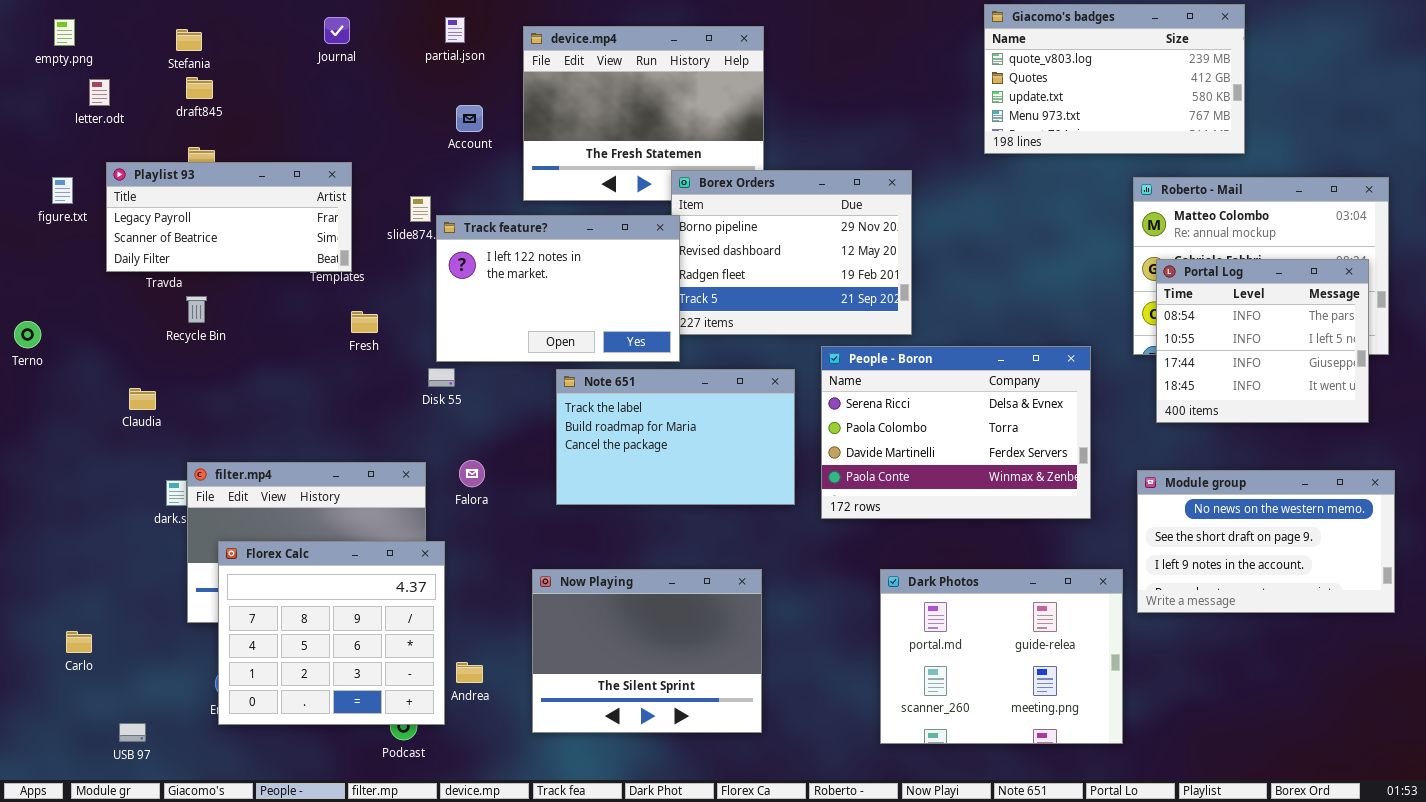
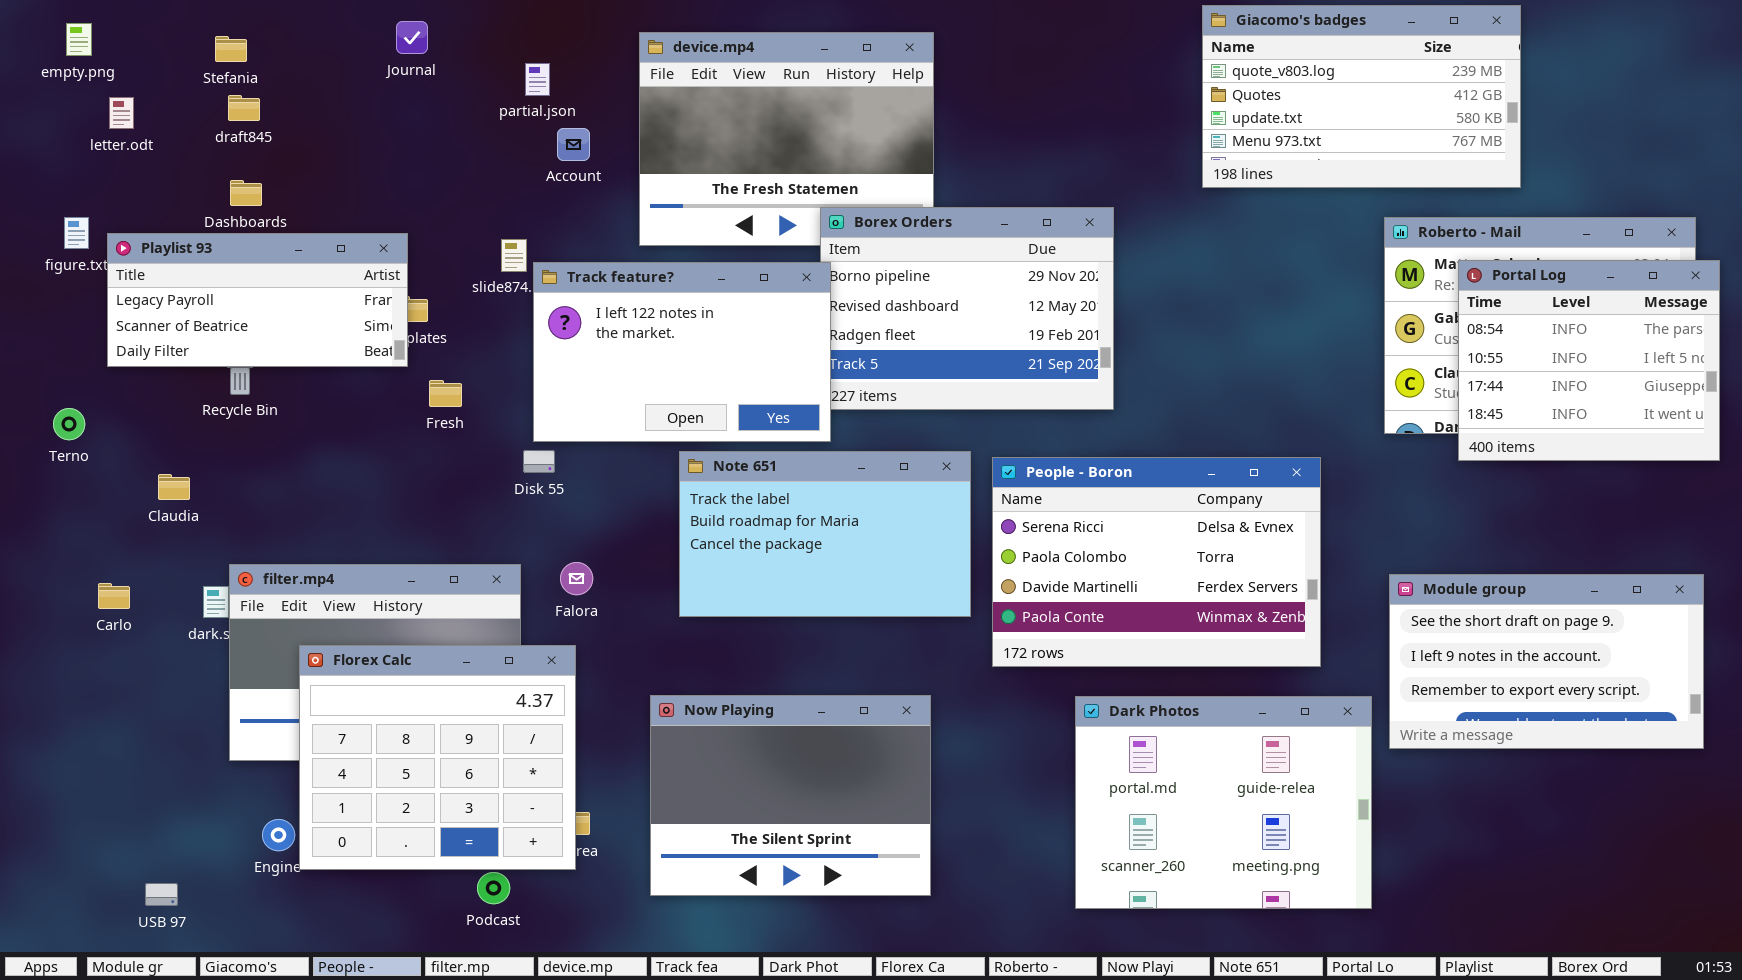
partial.json: [445,17,465,43] -> [525,63,550,96], moved
Playlist 93: [106,162,352,272] -> [107,233,408,367], moved
Portal Log: [1156,259,1369,423] -> [1458,260,1720,461], moved
Terno: [14,321,41,348] -> [53,408,85,440], moved
People - Boron: [821,346,1091,519] -> [992,457,1321,667], moved
Module group: [1137,470,1395,613] -> [1389,574,1704,749], scrolled down 1 row
Florex Calc: [218,541,445,725] -> [299,645,576,870], moved
Carlo: [66,631,92,653] -> [98,583,130,609], moved

